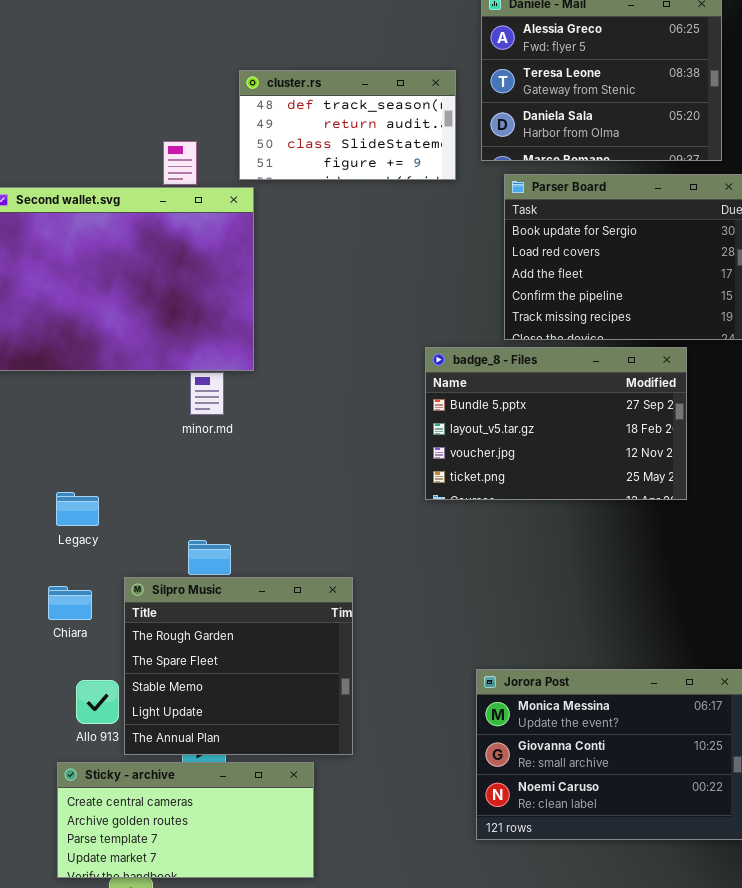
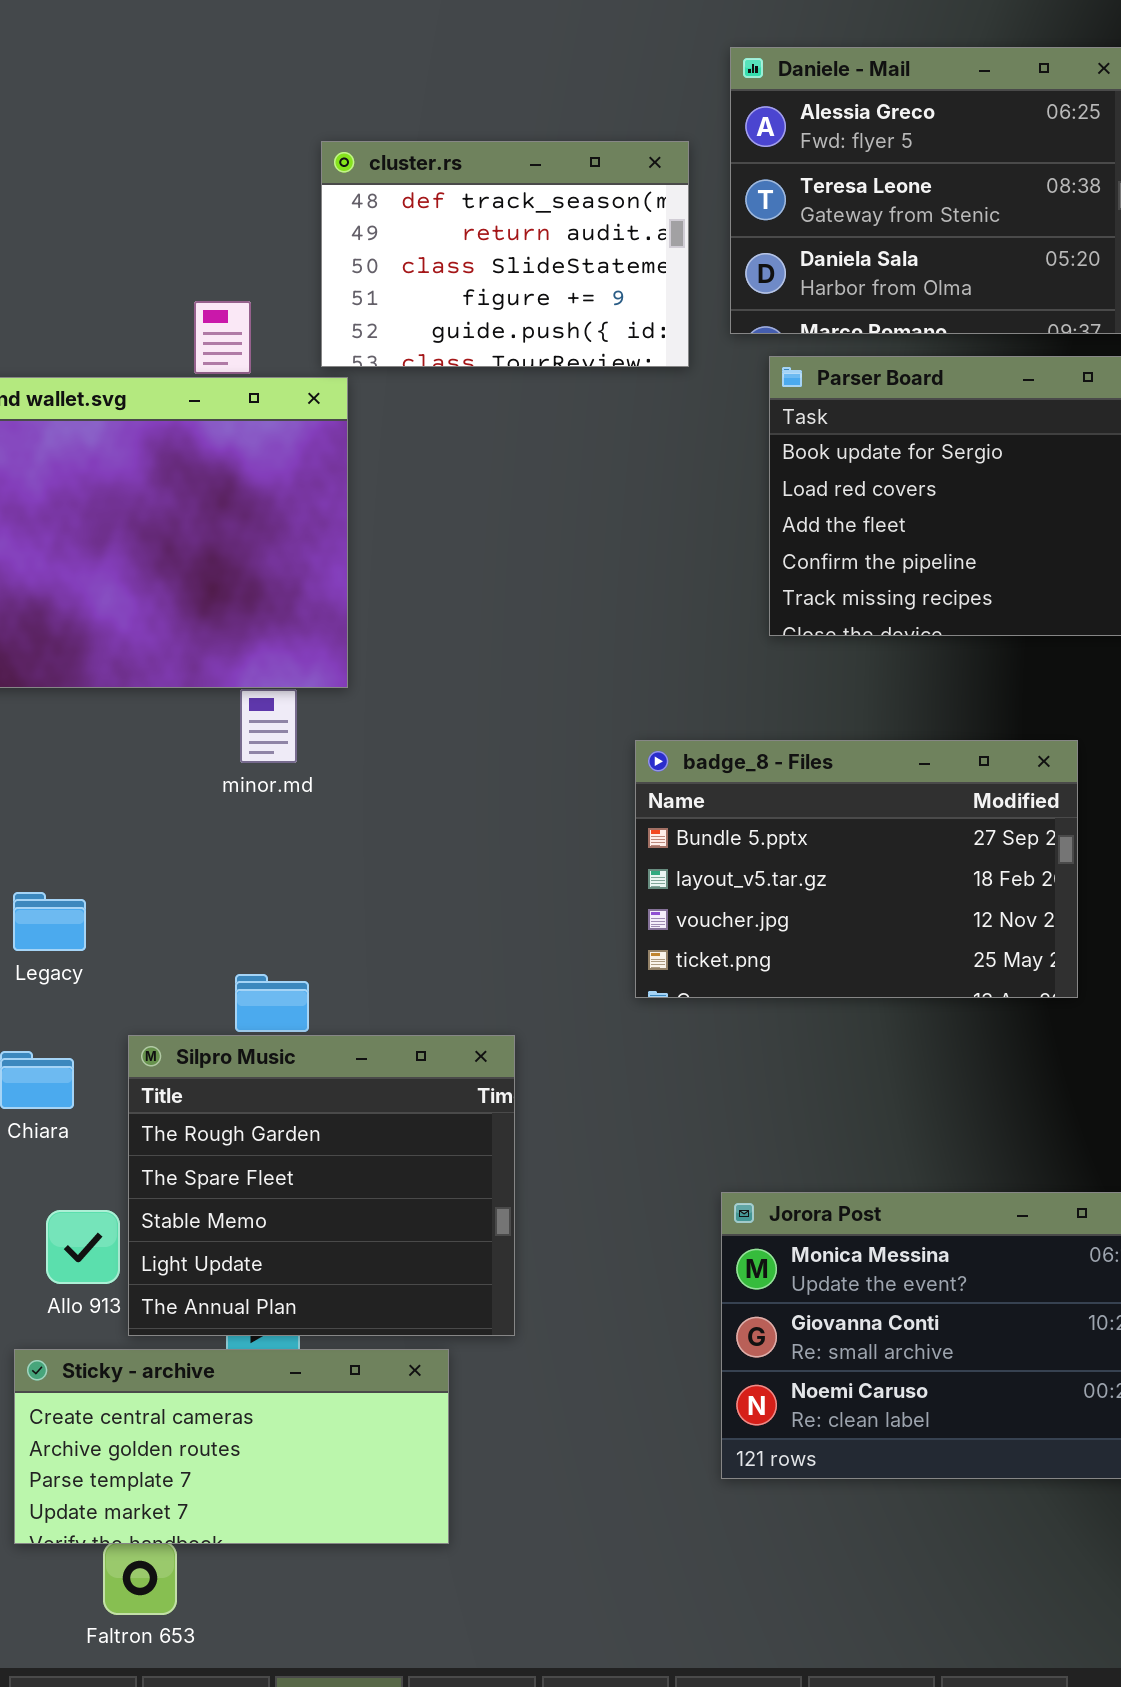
cluster.rs: [239,70,456,180] -> [321,141,689,367], resized
badge_8 - Files: [425,347,687,500] -> [635,740,1078,998], moved

